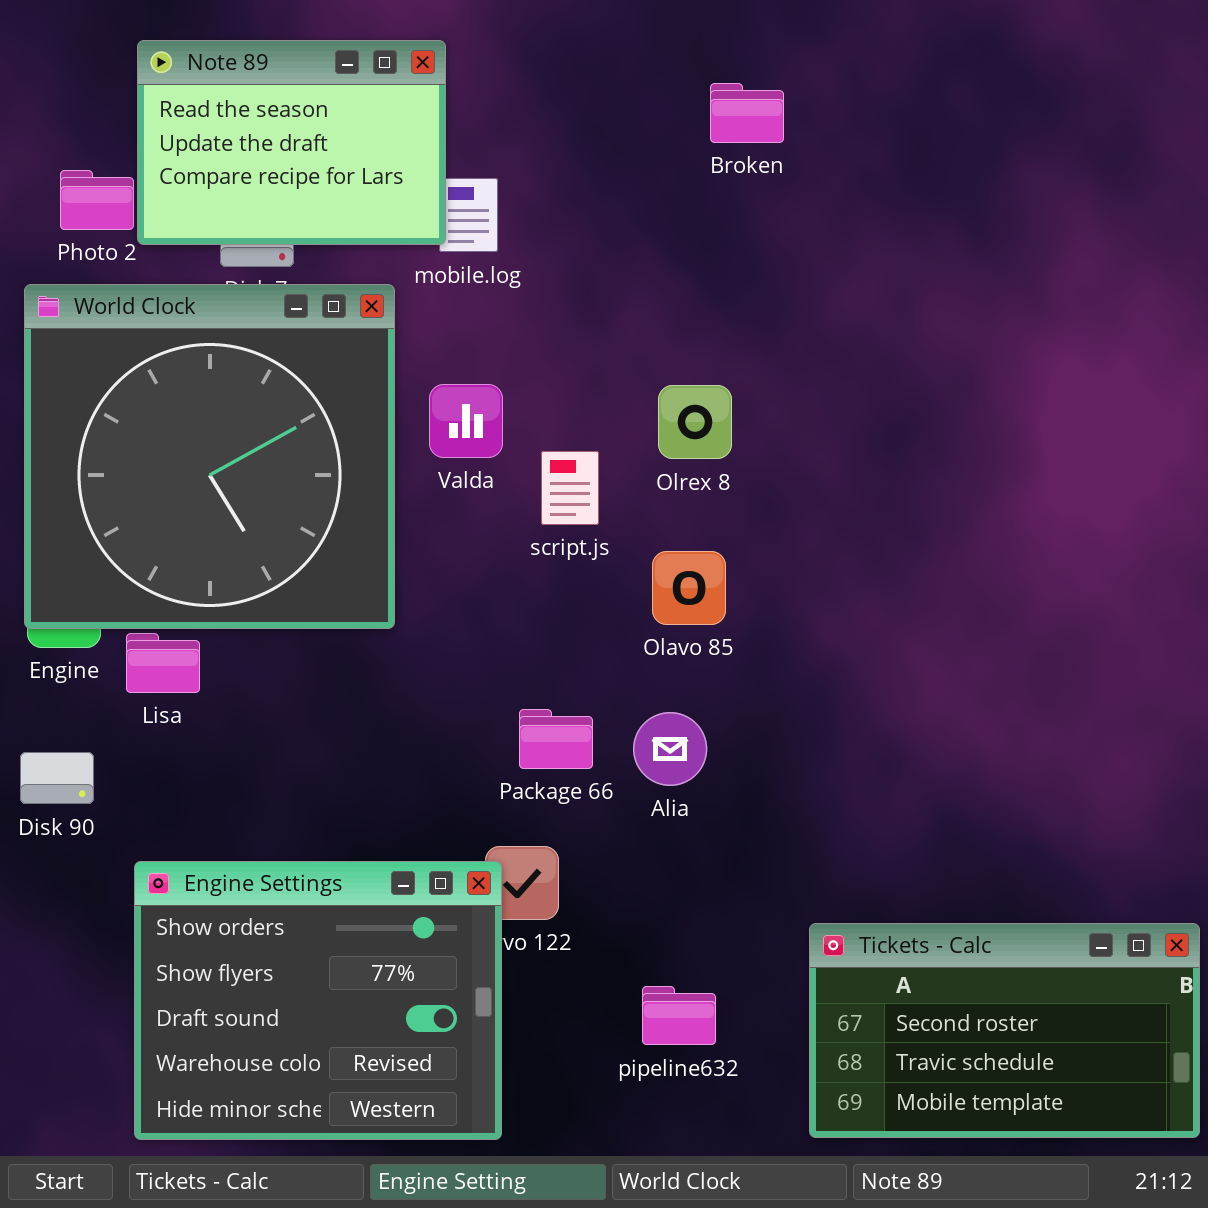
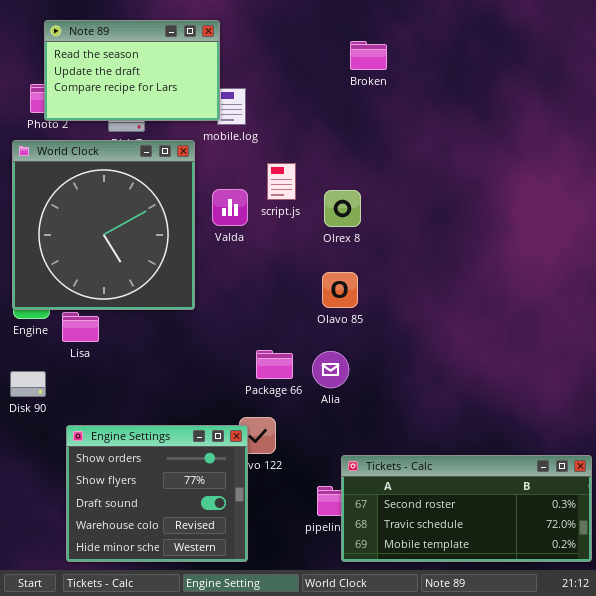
Note 89: [137,40,446,245] -> [44,20,220,121], resized
script.js: [541,451,599,525] -> [267,163,296,200], moved
Tickets - Calc: [809,923,1200,1138] -> [341,455,592,562], resized

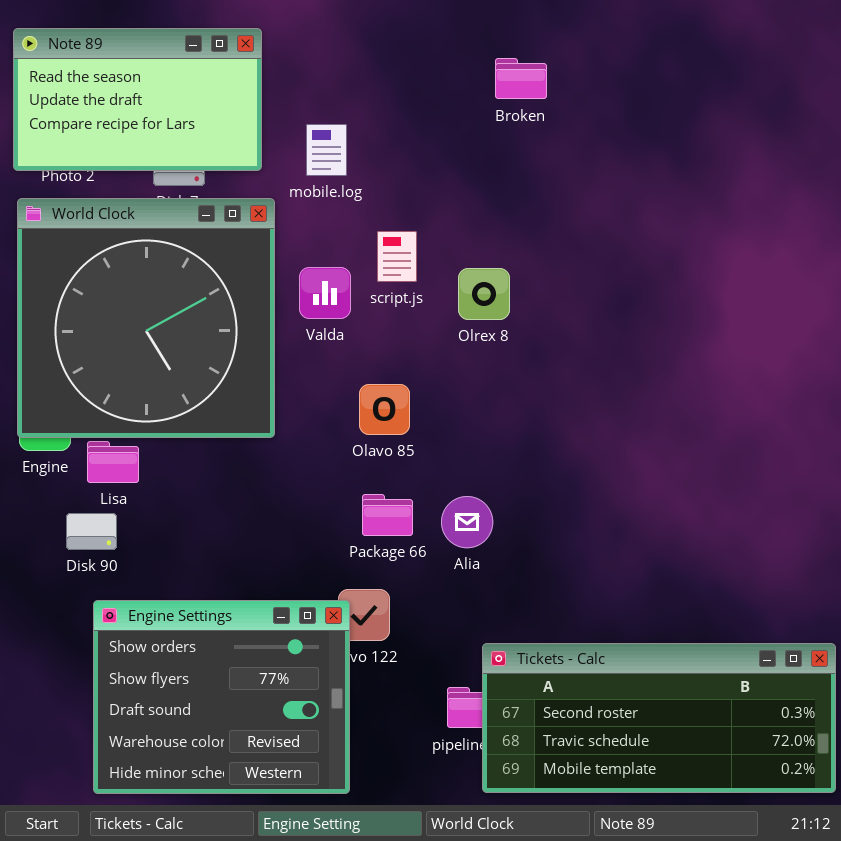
Note 89: [44,20,220,121] -> [13,28,262,171], moved
Olavo 85: [322,272,358,308] -> [359,384,410,435], moved
Disk 90: [10,371,46,397] -> [66,513,117,550], moved

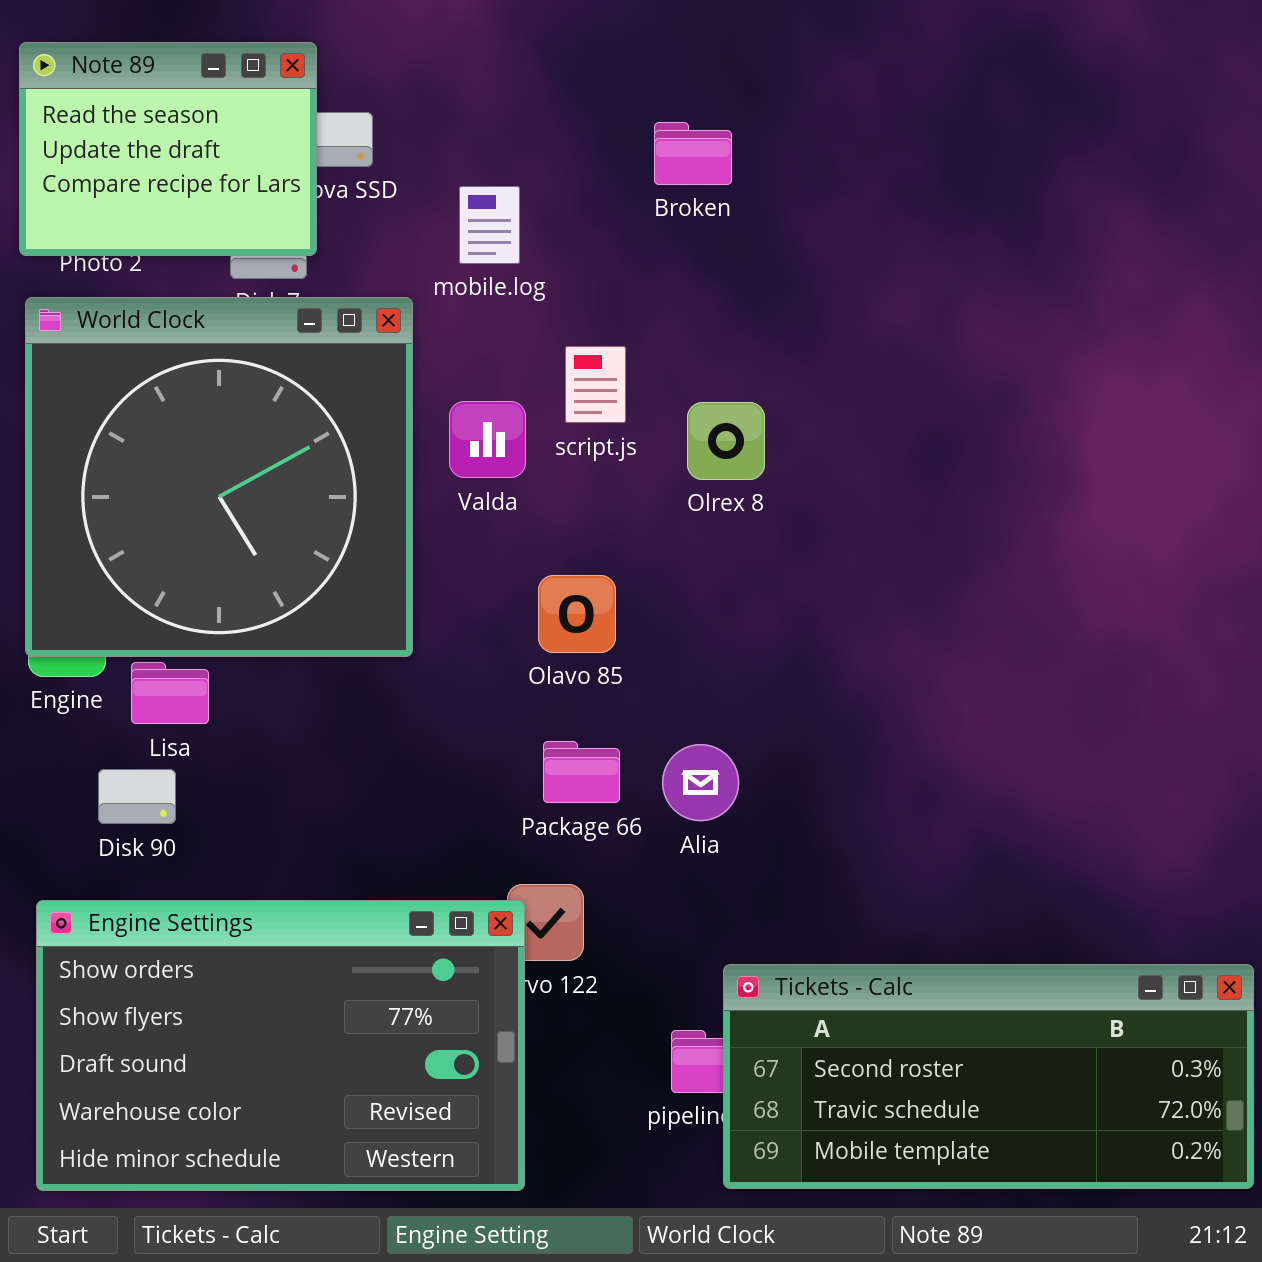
Note 89: [13,28,262,171] -> [19,42,317,256], resized
Broken: [495,58,547,99] -> [654,122,732,185], moved
Engine Settings: [93,600,350,794] -> [36,900,525,1191], resized

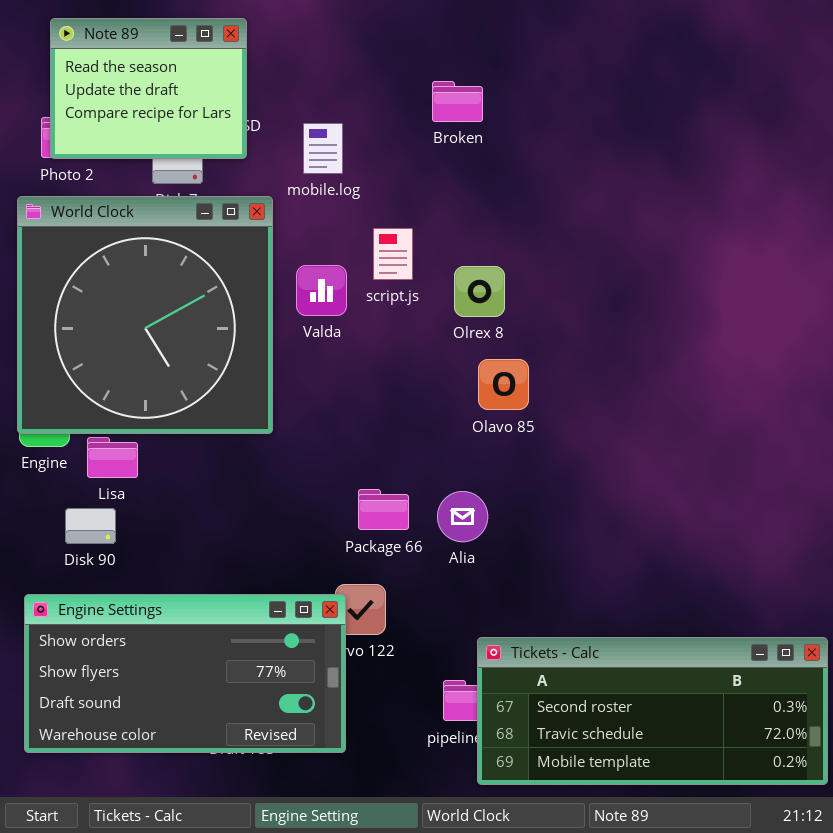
Note 89: [19,42,317,256] -> [50,18,247,159], moved
Olavo 85: [538,575,616,653] -> [478,359,529,410], moved
Engine Settings: [36,900,525,1191] -> [24,594,346,753], resized

